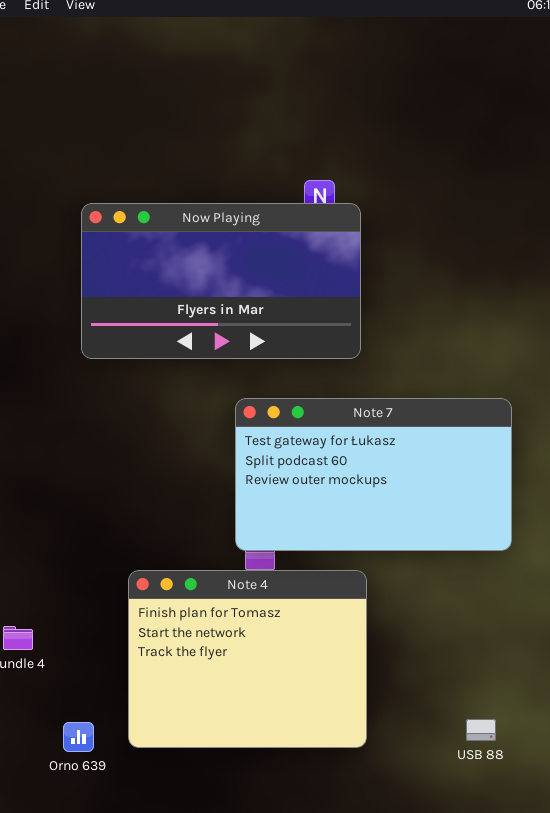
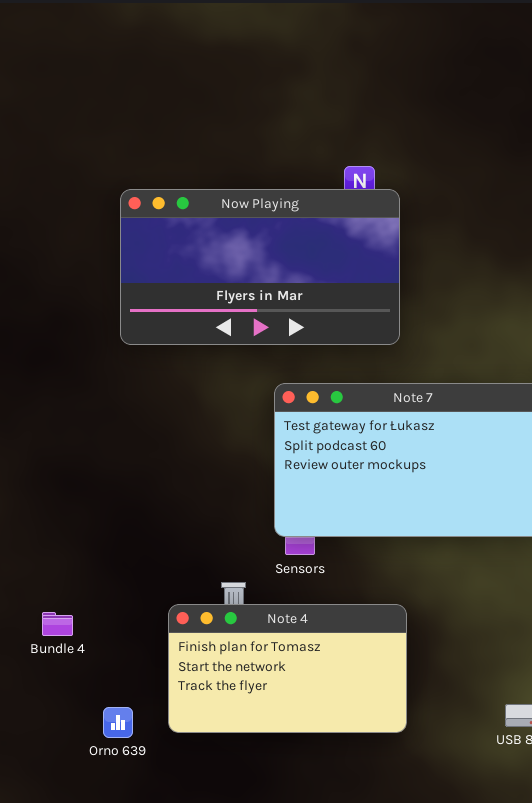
Note 4: [128,570,367,748] -> [168,604,407,733], resized

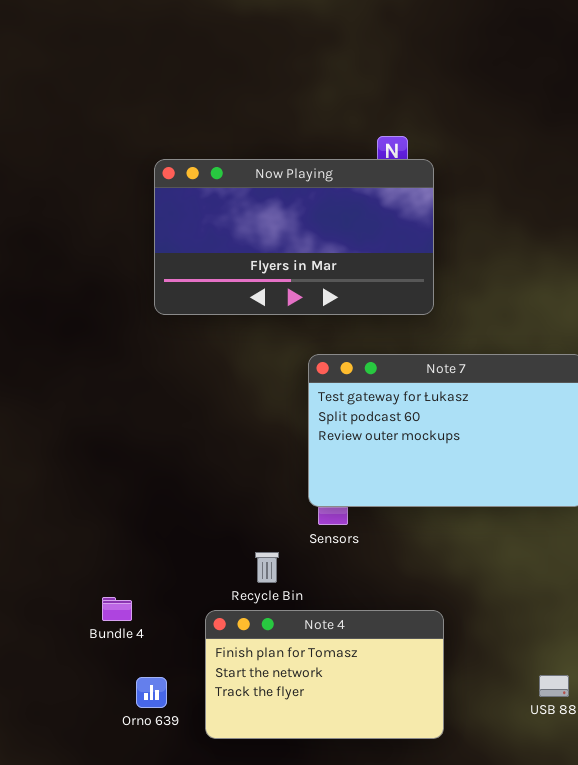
Note 4: [168,604,407,733] -> [205,610,444,739], moved
Bundle 4: [42,612,73,636] -> [102,597,132,621], moved

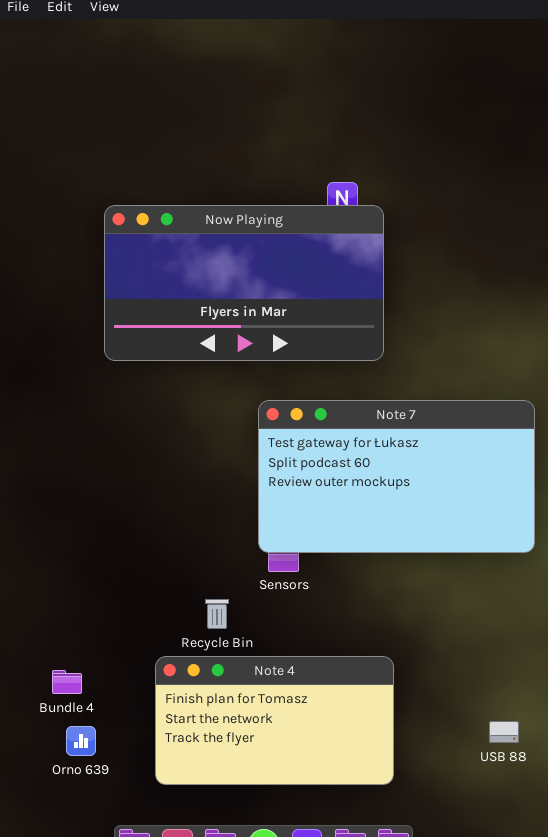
Bundle 4: [102,597,132,621] -> [52,670,82,694], moved
Orno 639: [136,677,167,708] -> [66,726,96,756], moved

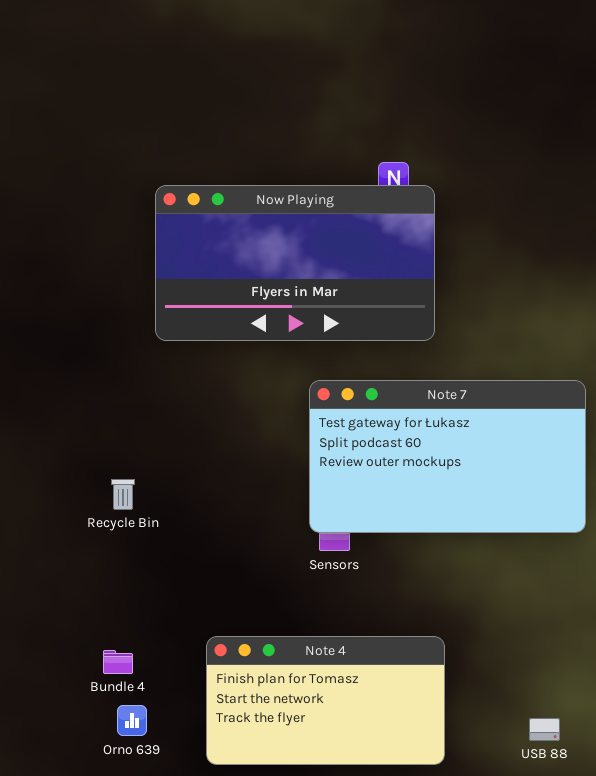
Recycle Bin: [205,599,229,629] -> [111,479,135,510], moved
USB 88: [489,721,519,743] -> [529,718,560,741], moved

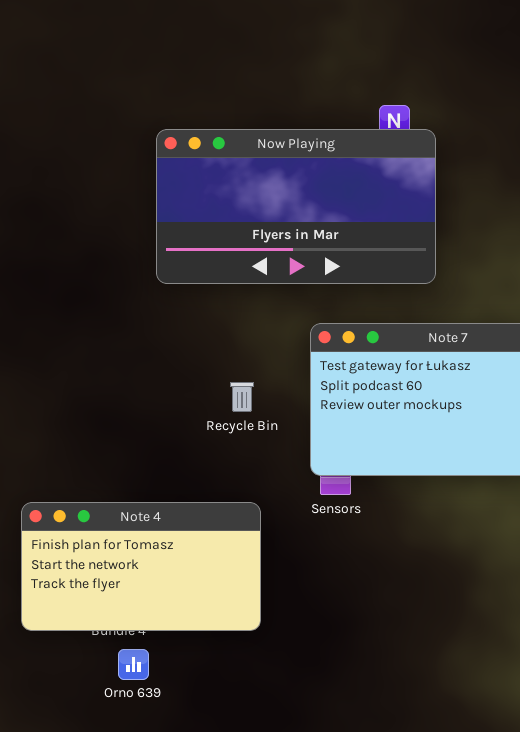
Recycle Bin: [111,479,135,510] -> [230,382,254,412], moved
Note 4: [206,636,445,765] -> [21,502,261,631], moved

